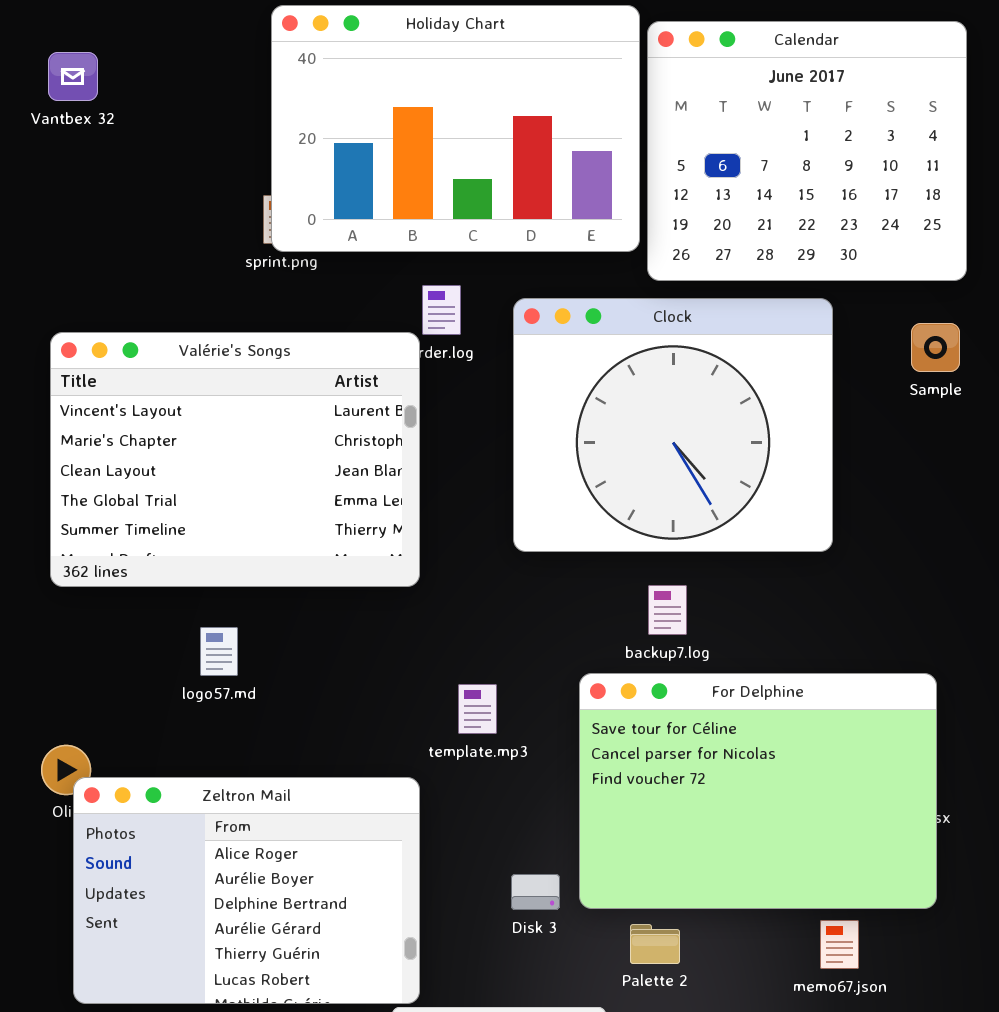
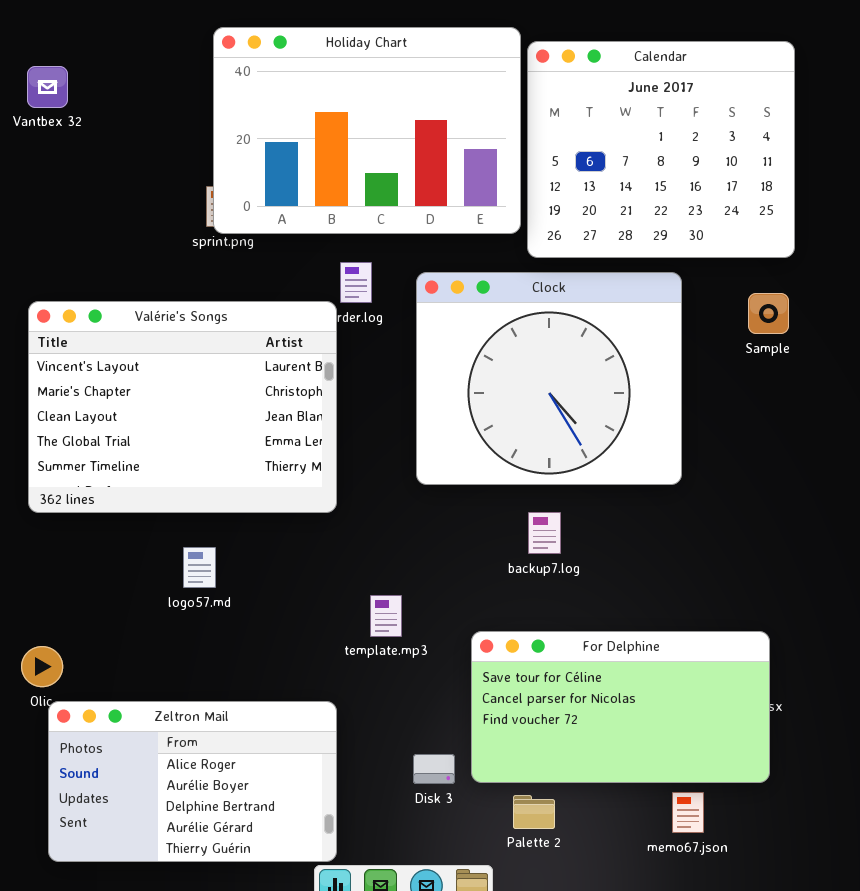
logo57.md: [200,627,238,676] -> [183,547,216,588], moved
For Delphine: [579,673,937,909] -> [471,631,770,783], resized
Zeltron Mail: [73,777,420,1004] -> [48,701,337,862], resized

